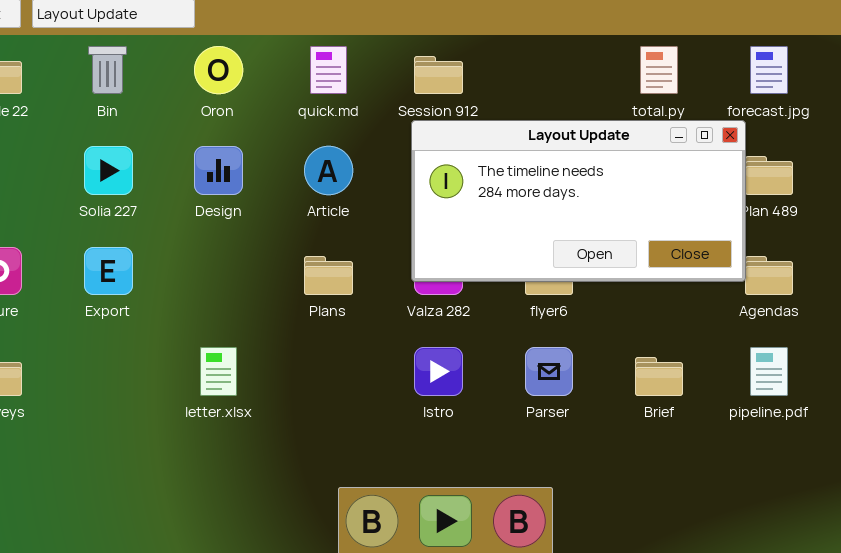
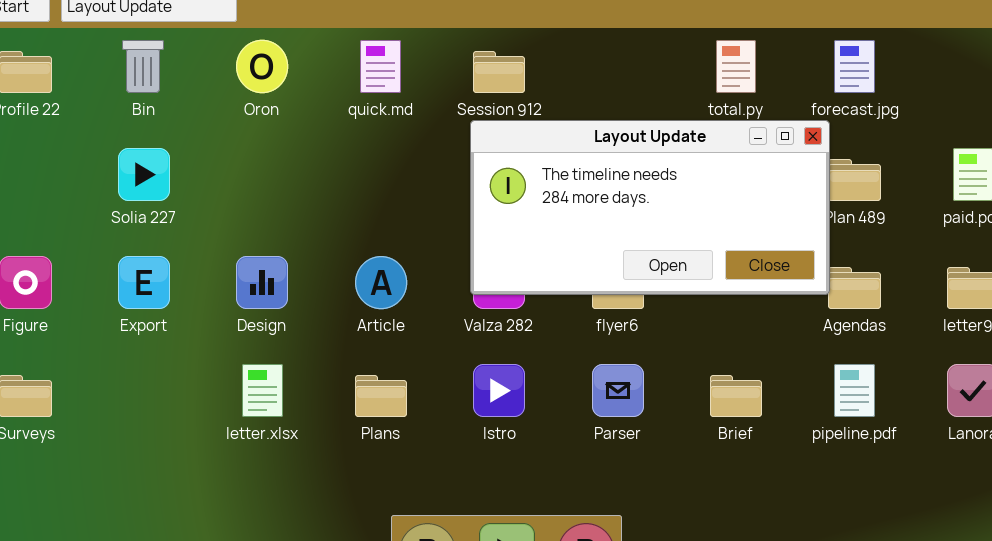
Design: [194,146,243,195] -> [236,256,288,309], moved
Article: [304,146,353,195] -> [355,256,407,309], moved
Plans: [304,256,353,295] -> [355,375,407,417], moved

